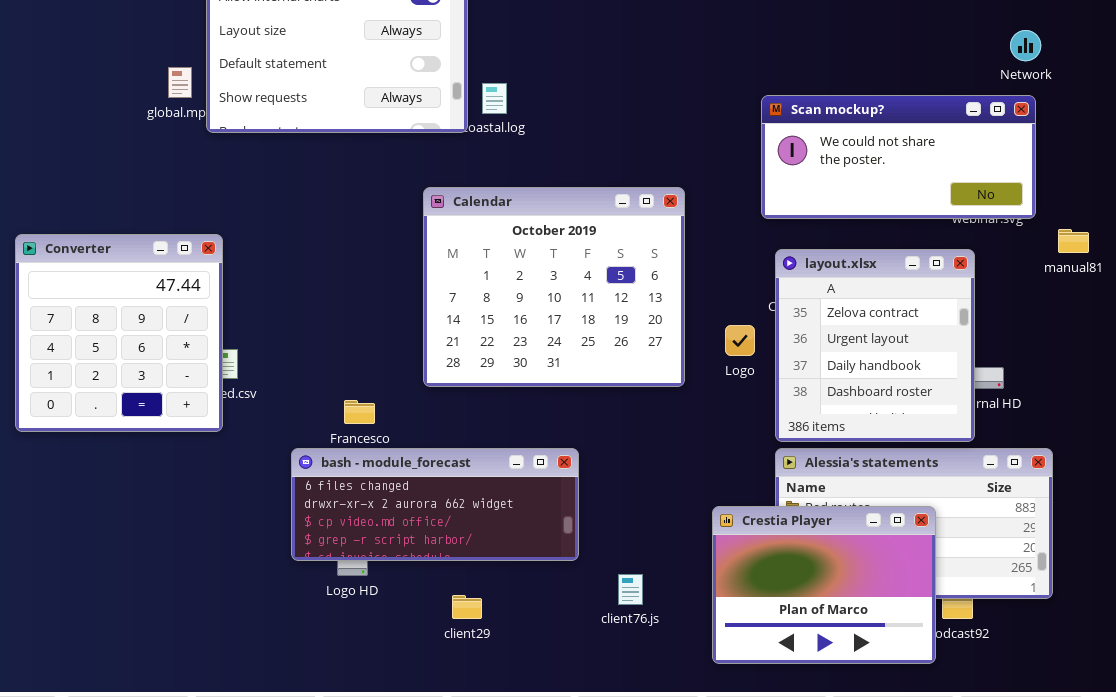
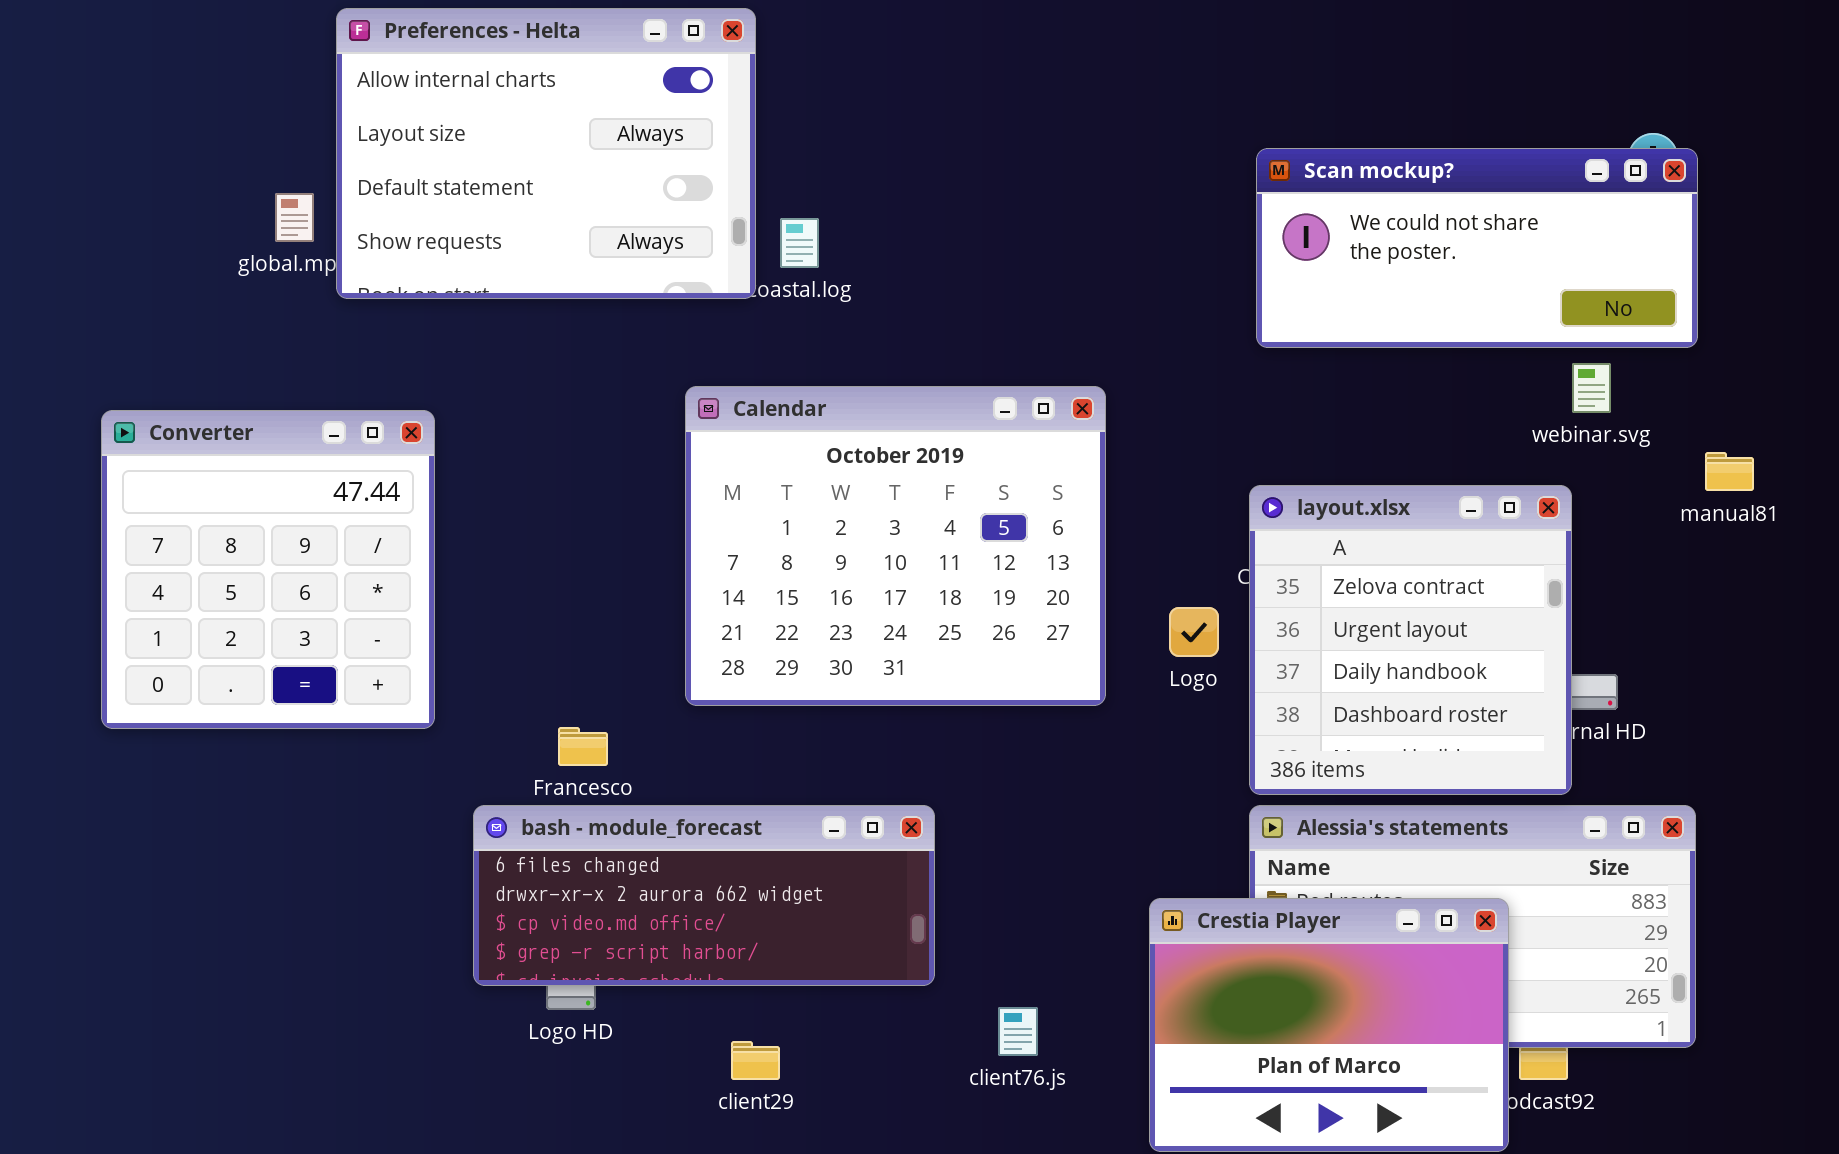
Scan mockup?: [761,95,1036,219] -> [1256,148,1698,348], moved
Converter: [15,234,223,432] -> [101,410,435,729], moved

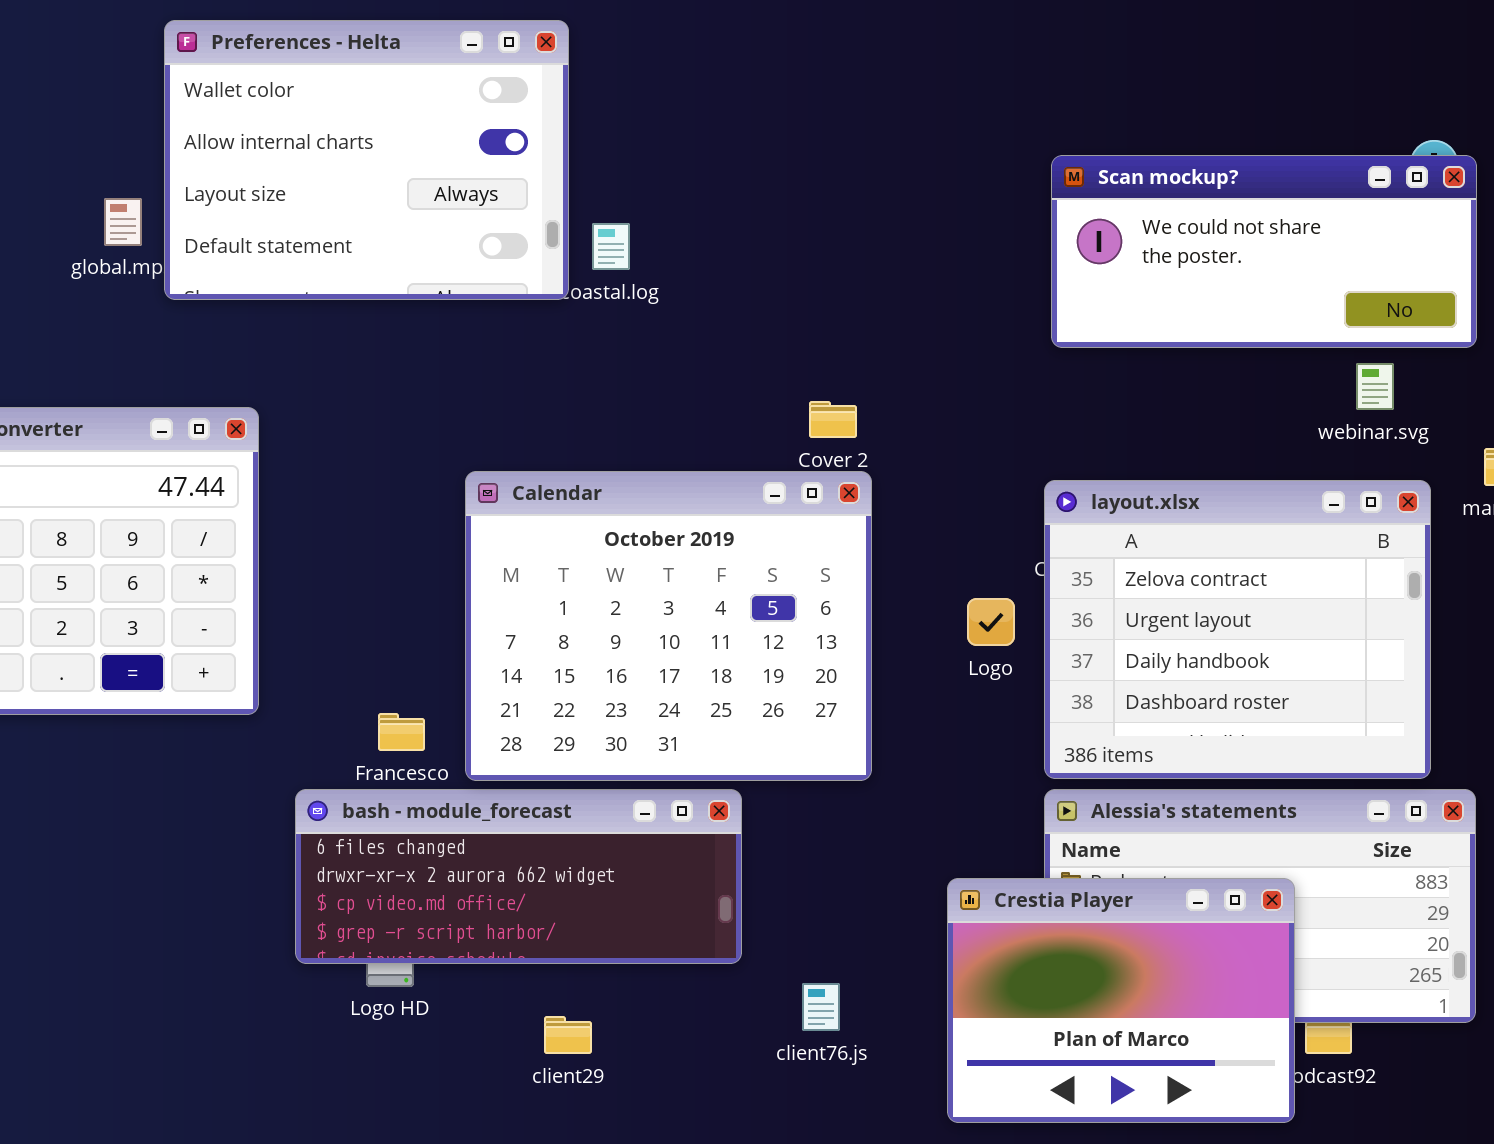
Preferences - Helta: [336,8,756,299] -> [164,20,569,300], scrolled up 1 row
Calendar: [685,386,1106,706] -> [465,471,872,781], moved
layout.xlsx: [1249,485,1572,795] -> [1044,480,1431,779], resized

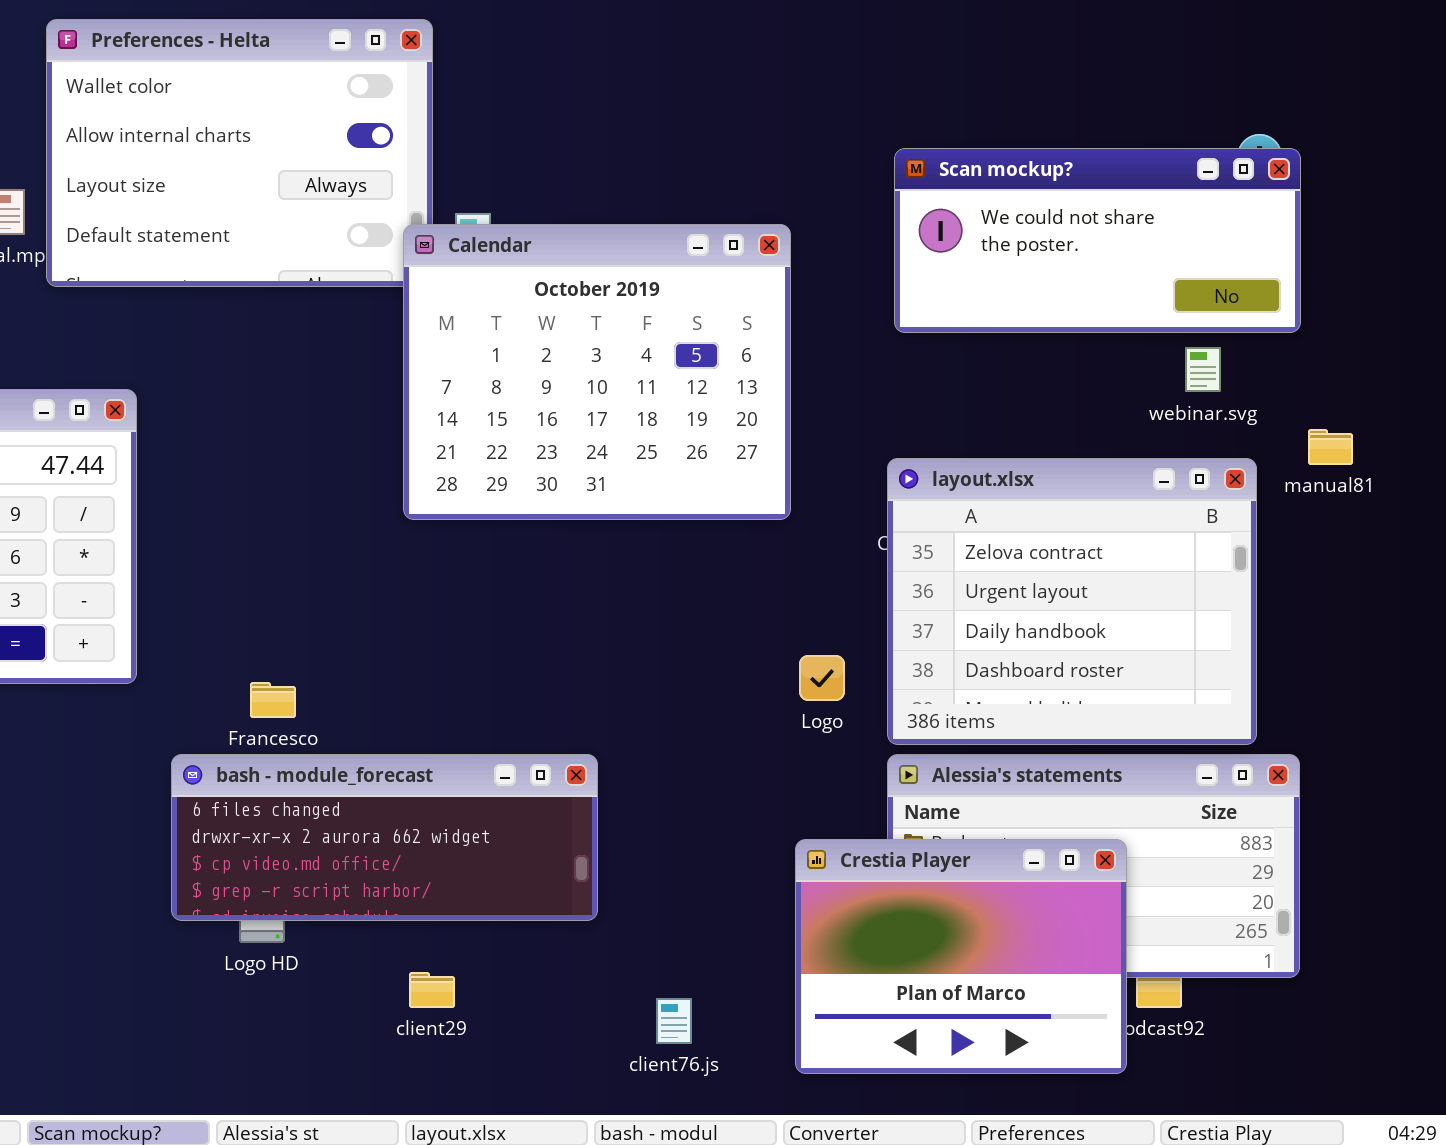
Calendar: [465,471,872,781] -> [403,224,791,520], moved
Logo: [967,598,1015,646] -> [799,655,845,701], moved
client76.js: [802,983,840,1031] -> [656,998,692,1044], moved

